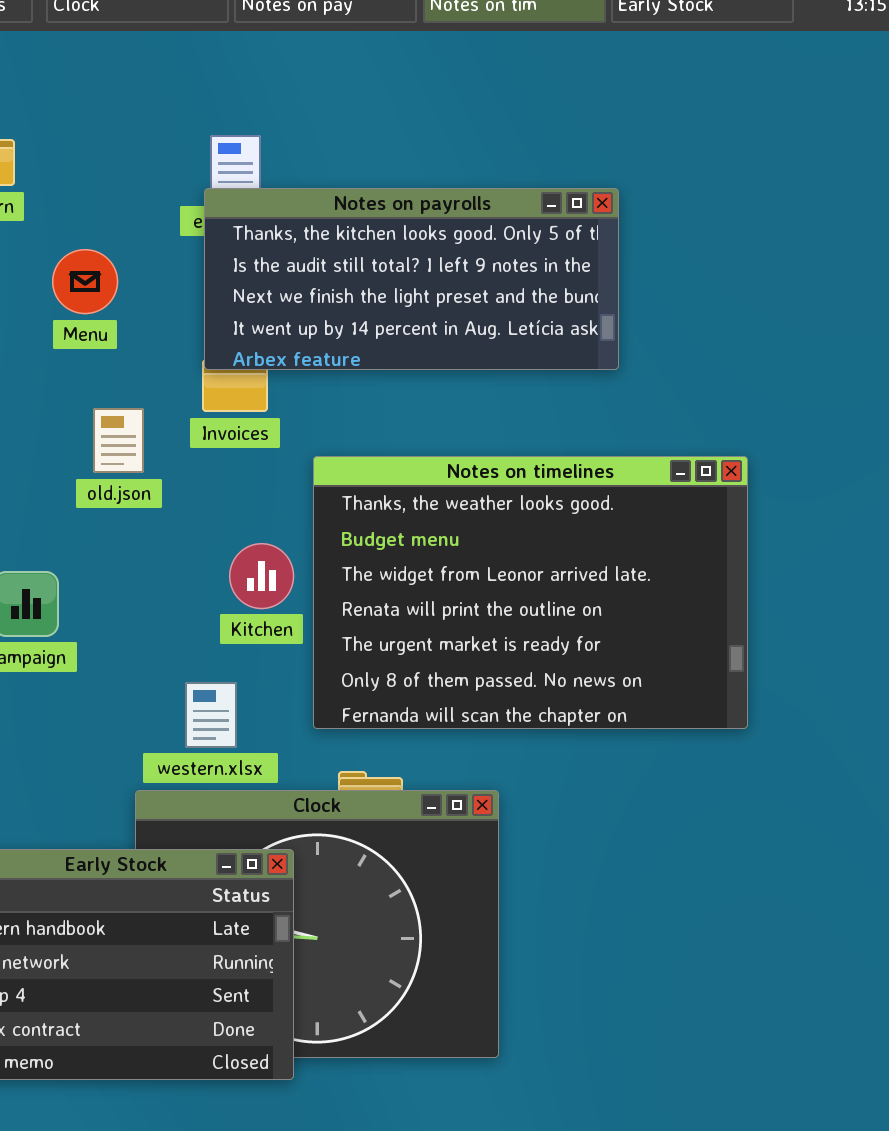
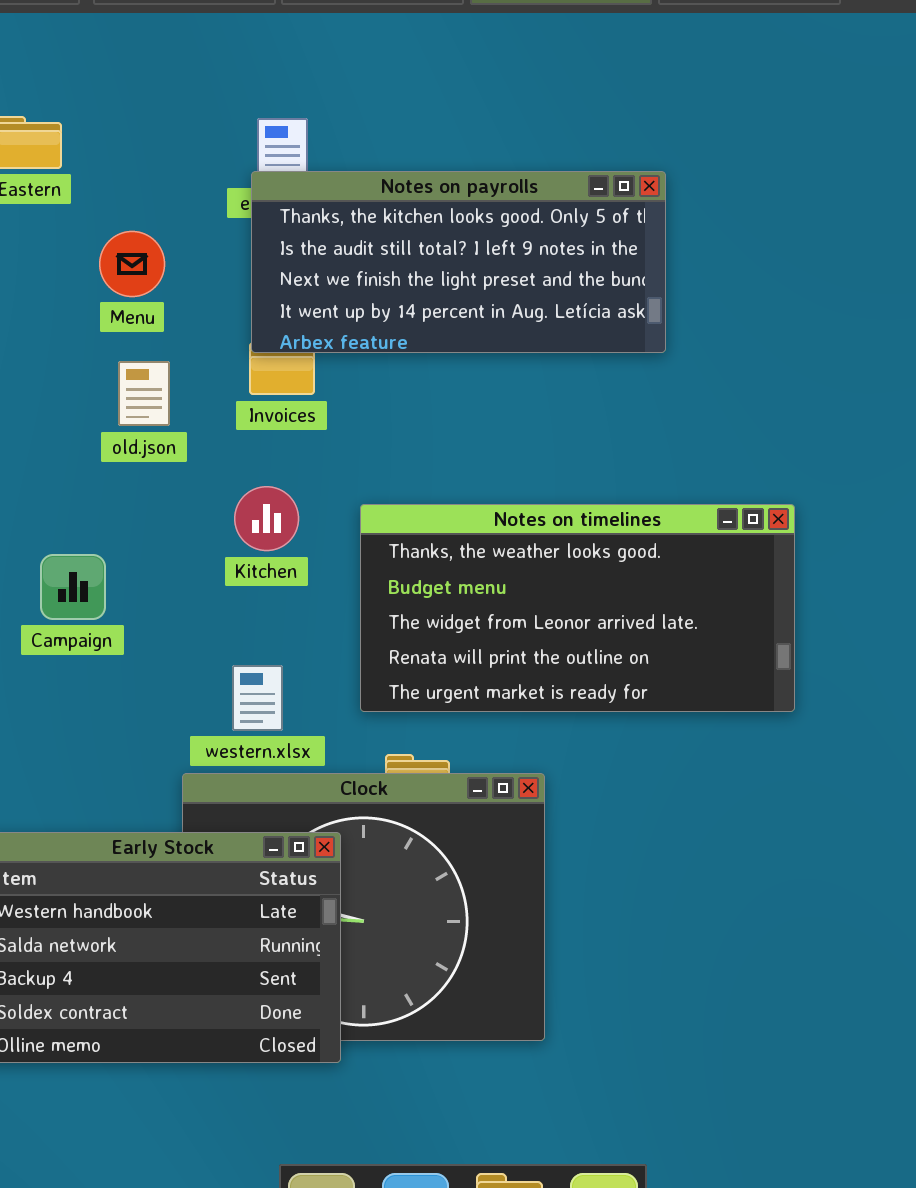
old.json: [93,408,144,473] -> [118,361,170,426], moved
Notes on timelines: [313,456,748,729] -> [360,504,795,712], resized
Kitchen: [229,543,294,609] -> [234,486,299,551], moved

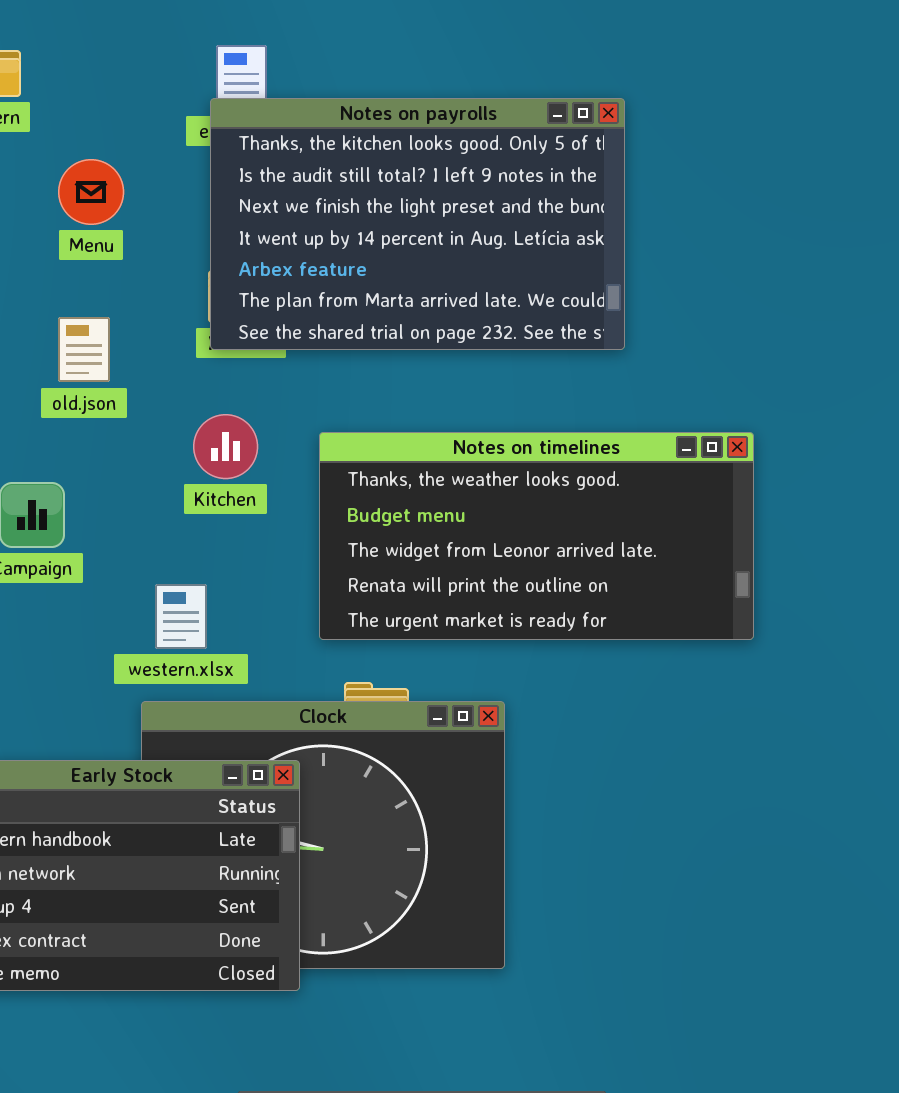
Notes on payrolls: [251,171,666,353] -> [210,98,625,350], resized
old.json: [118,361,170,426] -> [58,317,110,382], moved
western.xlsx: [232,665,283,731] -> [155,584,207,649], moved

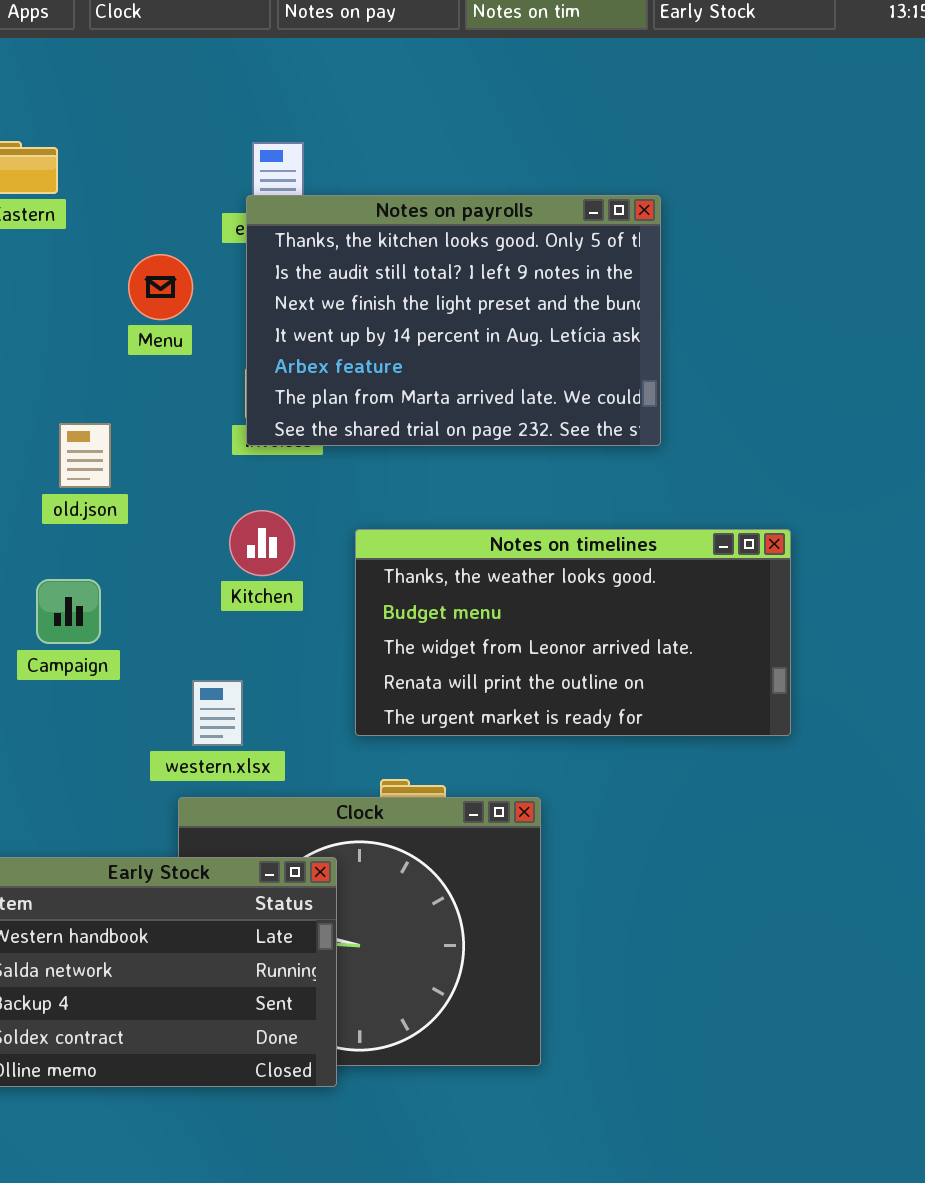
Menu: [58,159,124,225] -> [128,254,193,320], moved
old.json: [58,317,110,382] -> [59,423,111,488], moved

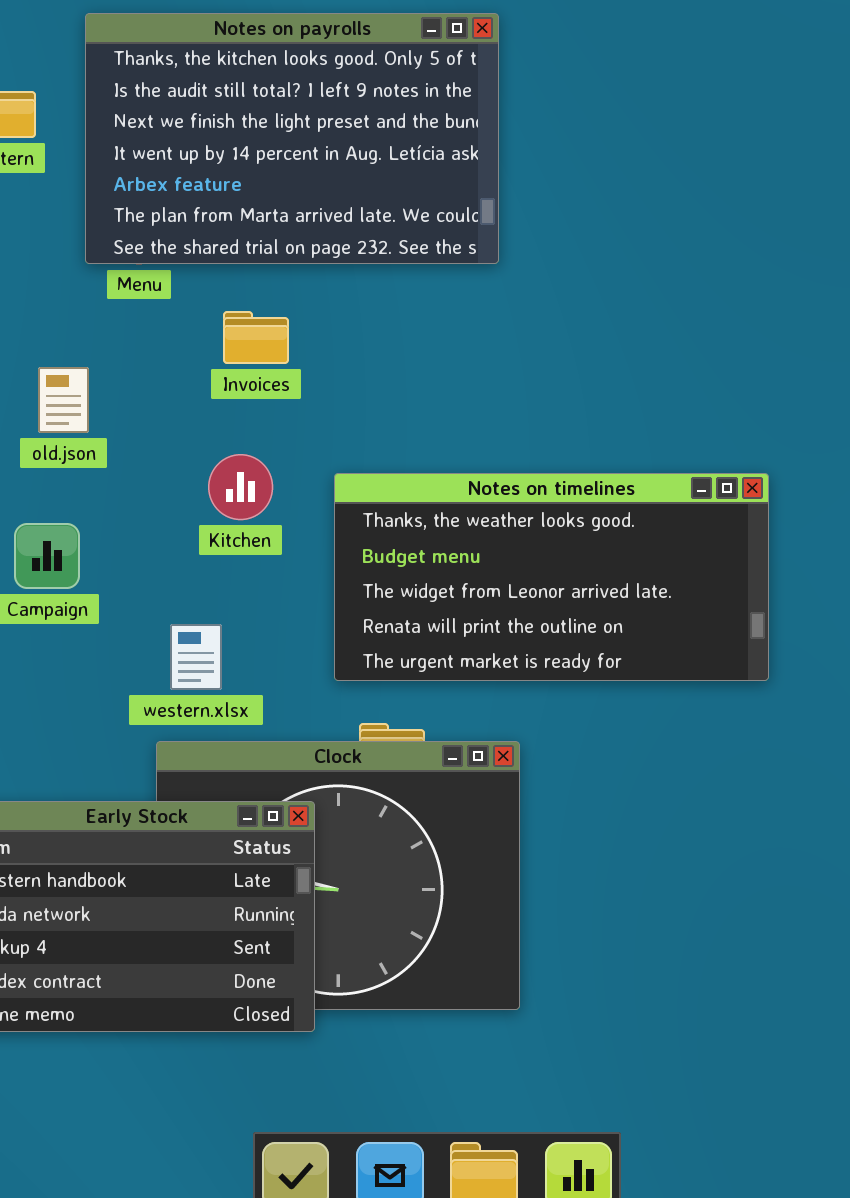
Notes on payrolls: [246,195,661,446] -> [85,13,499,264], moved

